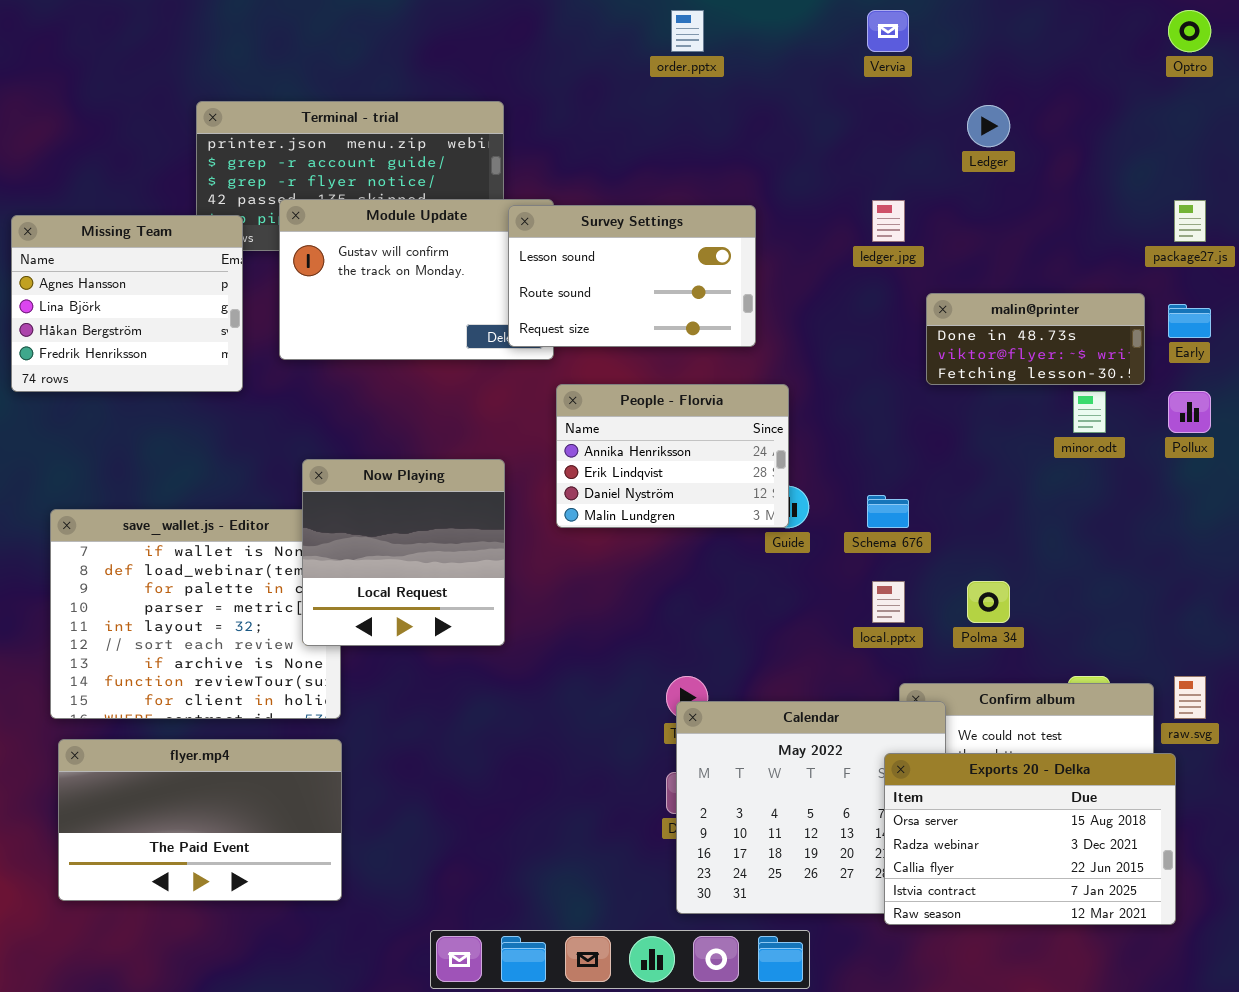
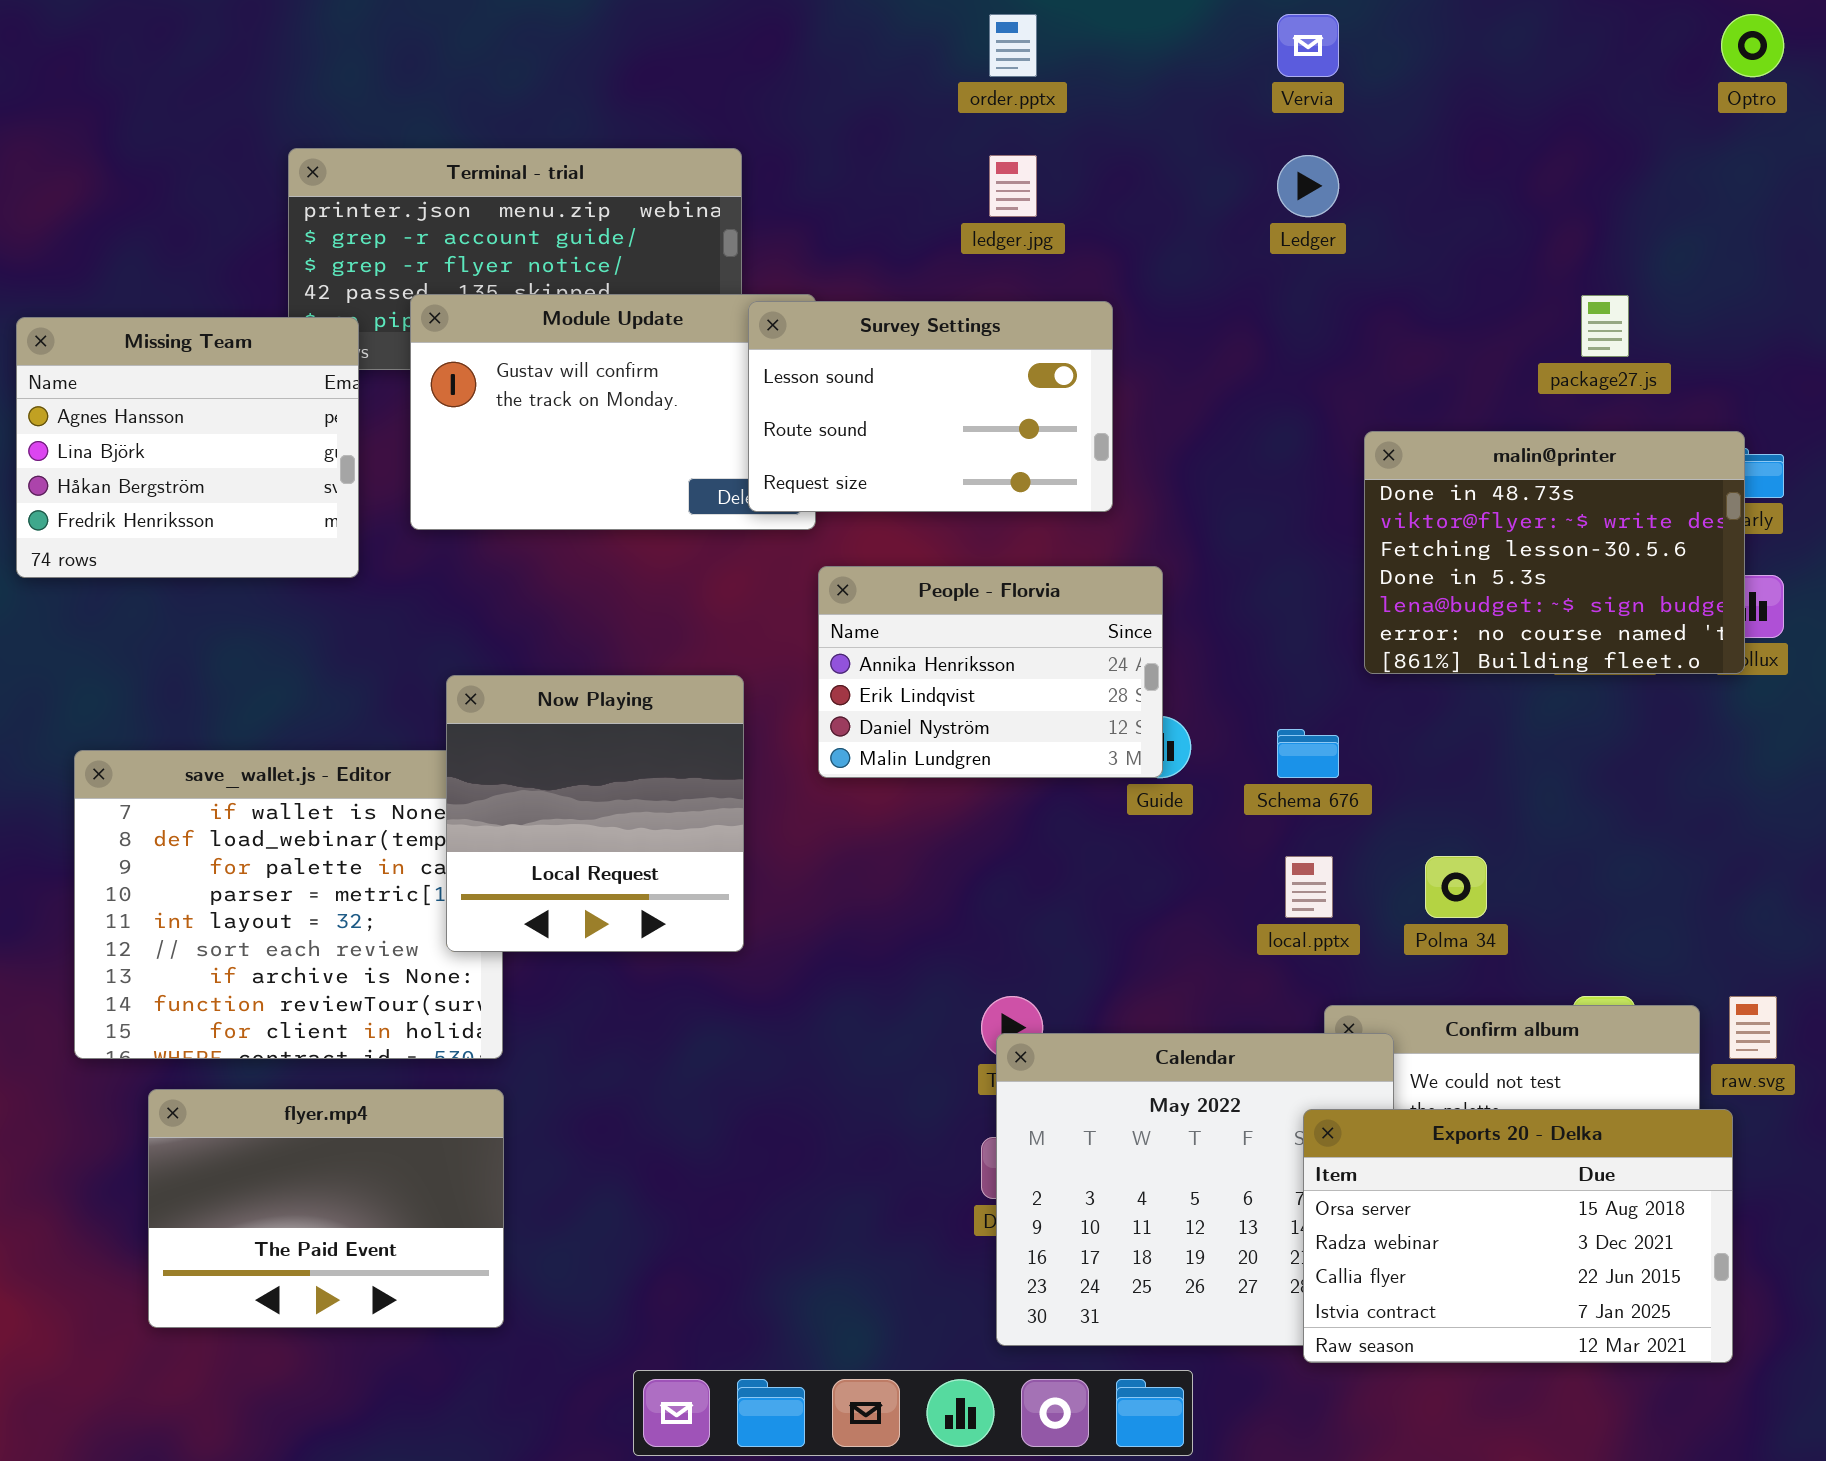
Ledger: [967,105,1010,147] -> [1277,155,1339,217], moved
ledger.jpg: [872,200,905,242] -> [989,155,1037,217], moved
package27.js: [1174,200,1206,242] -> [1581,295,1629,357], moved
malin@printer: [926,293,1145,385] -> [1364,431,1745,674], resized
flyer.mp4: [58,739,342,901] -> [148,1089,504,1328], resized

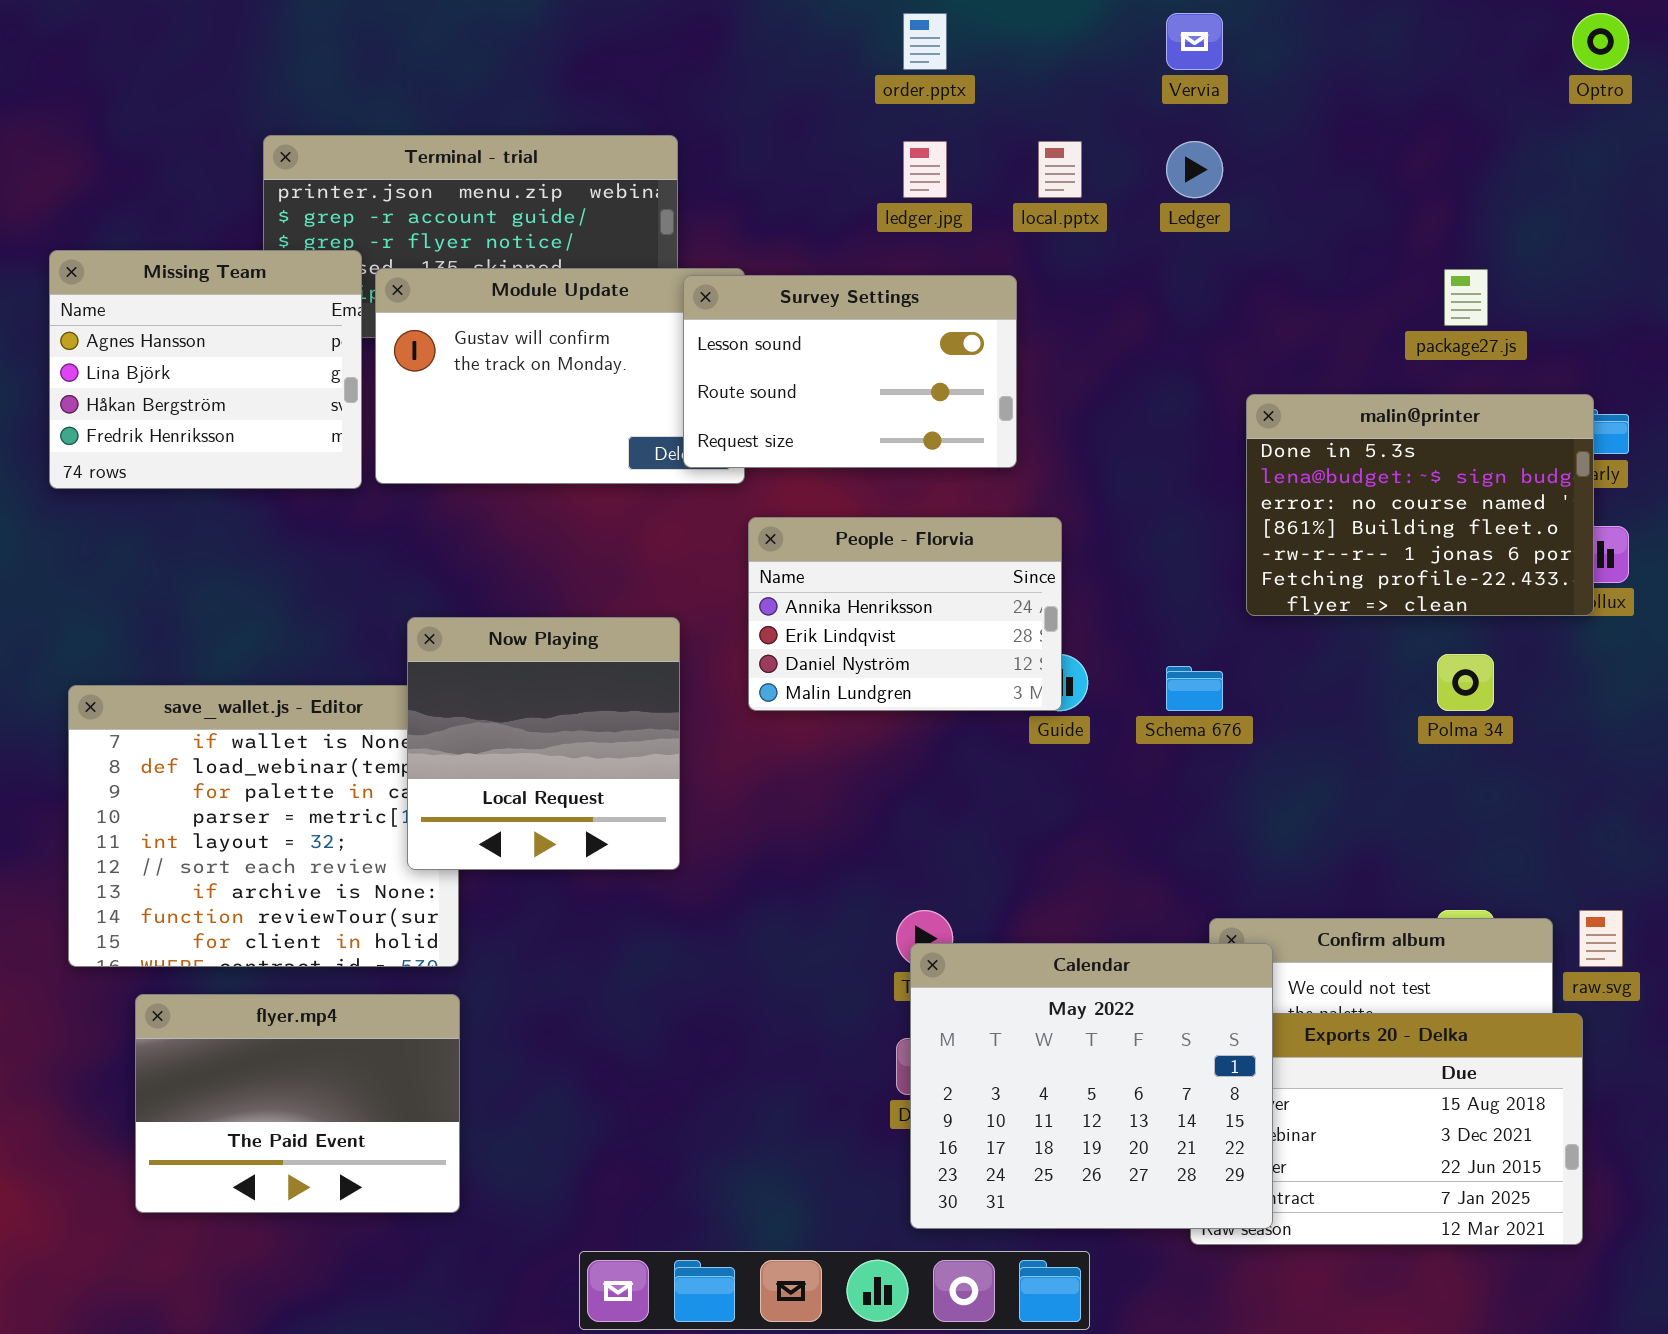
Missing Team: [16,317,359,578] -> [49,250,362,489], moved
malin@printer: [1364,431,1745,674] -> [1246,394,1594,616], scrolled down 3 rows
local.pptx: [1285,856,1333,918] -> [1038,141,1082,198], moved
Polma 34: [1425,856,1487,918] -> [1437,654,1494,711], moved
Calendar: [996,1033,1394,1346] -> [910,943,1273,1229], raised

